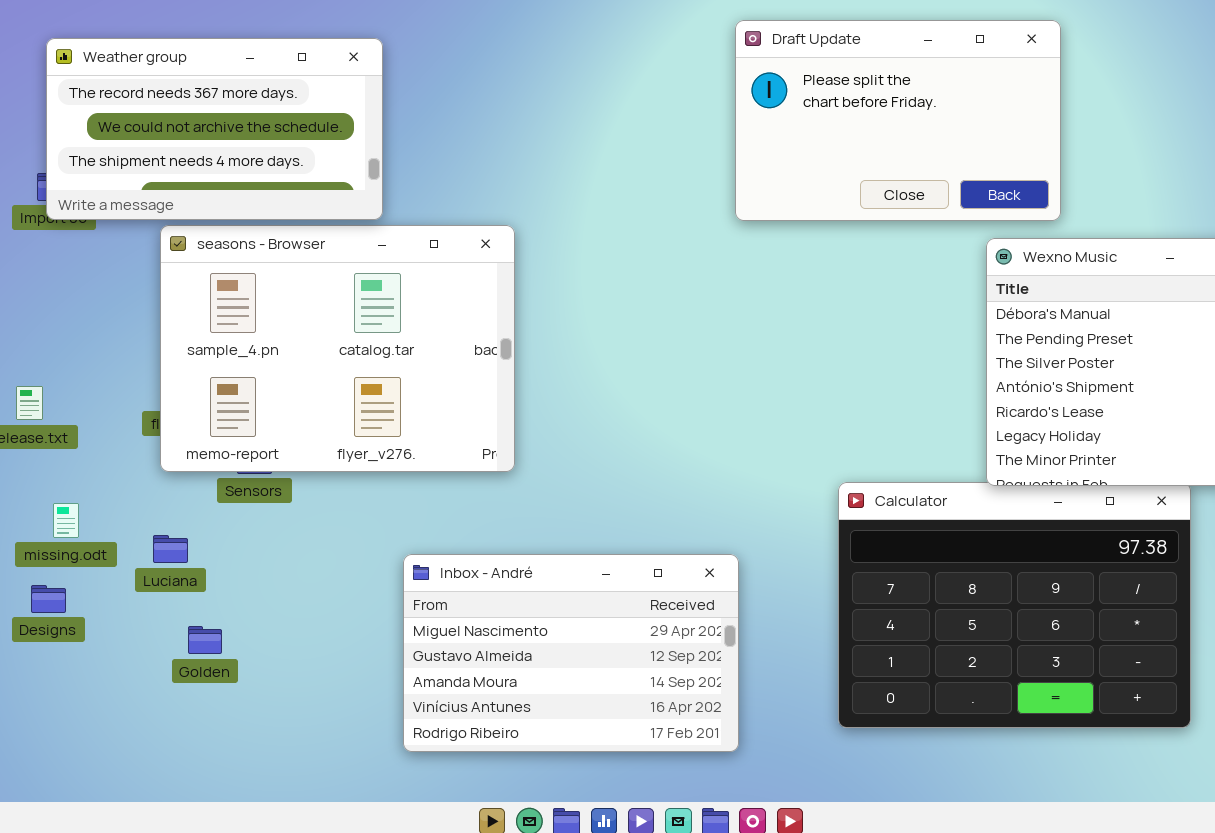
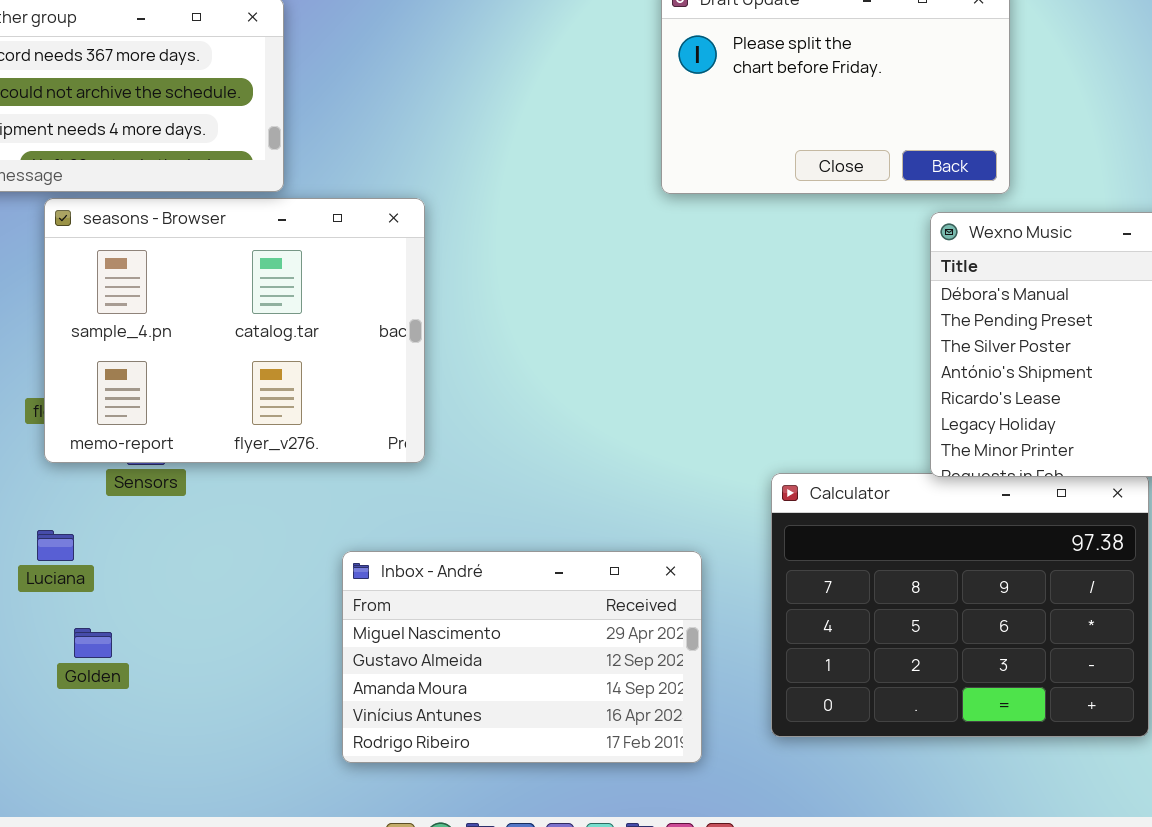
Inbox - André: [403,554,739,752] -> [342,551,702,763], moved

